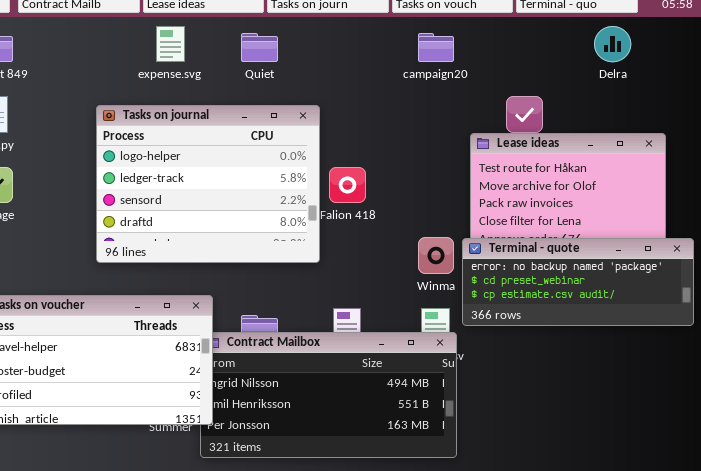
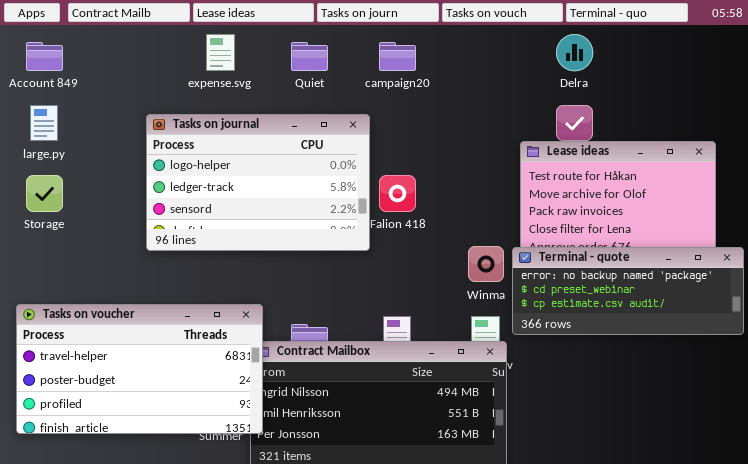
Delra: [594,26,631,62] -> [556,34,593,71], moved
campaign20: [418,33,454,62] -> [379,42,416,71], moved
Tasks on journal: [96,105,320,263] -> [146,114,370,251], resized

